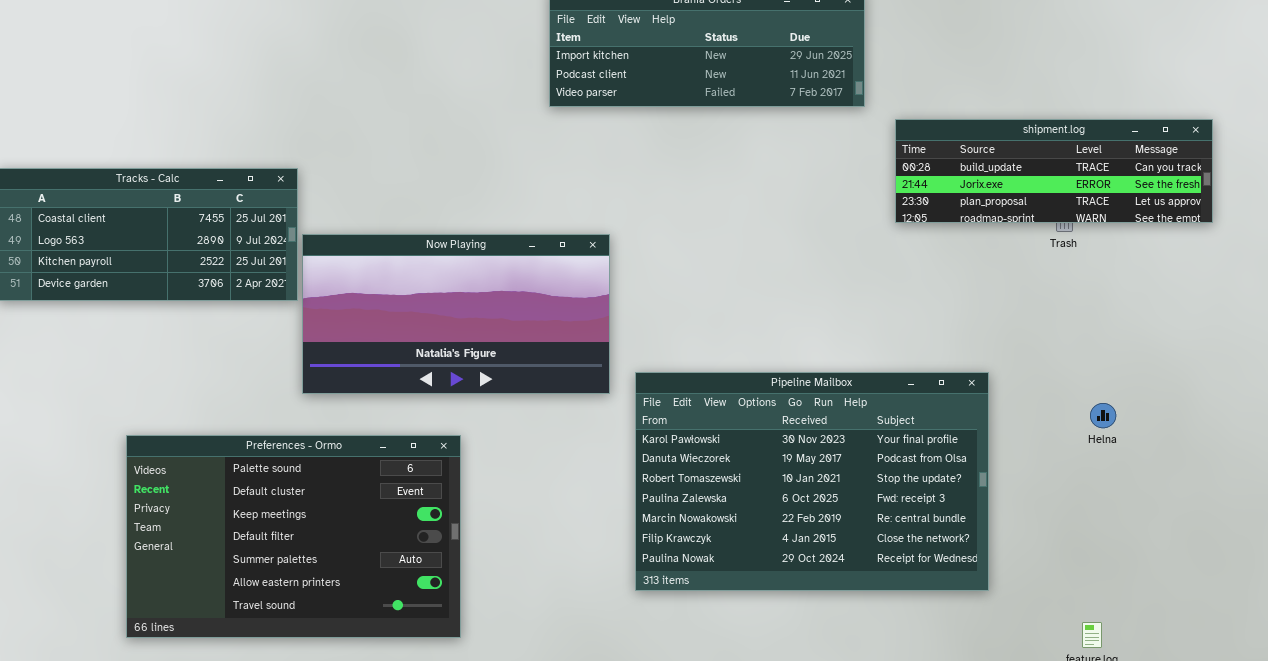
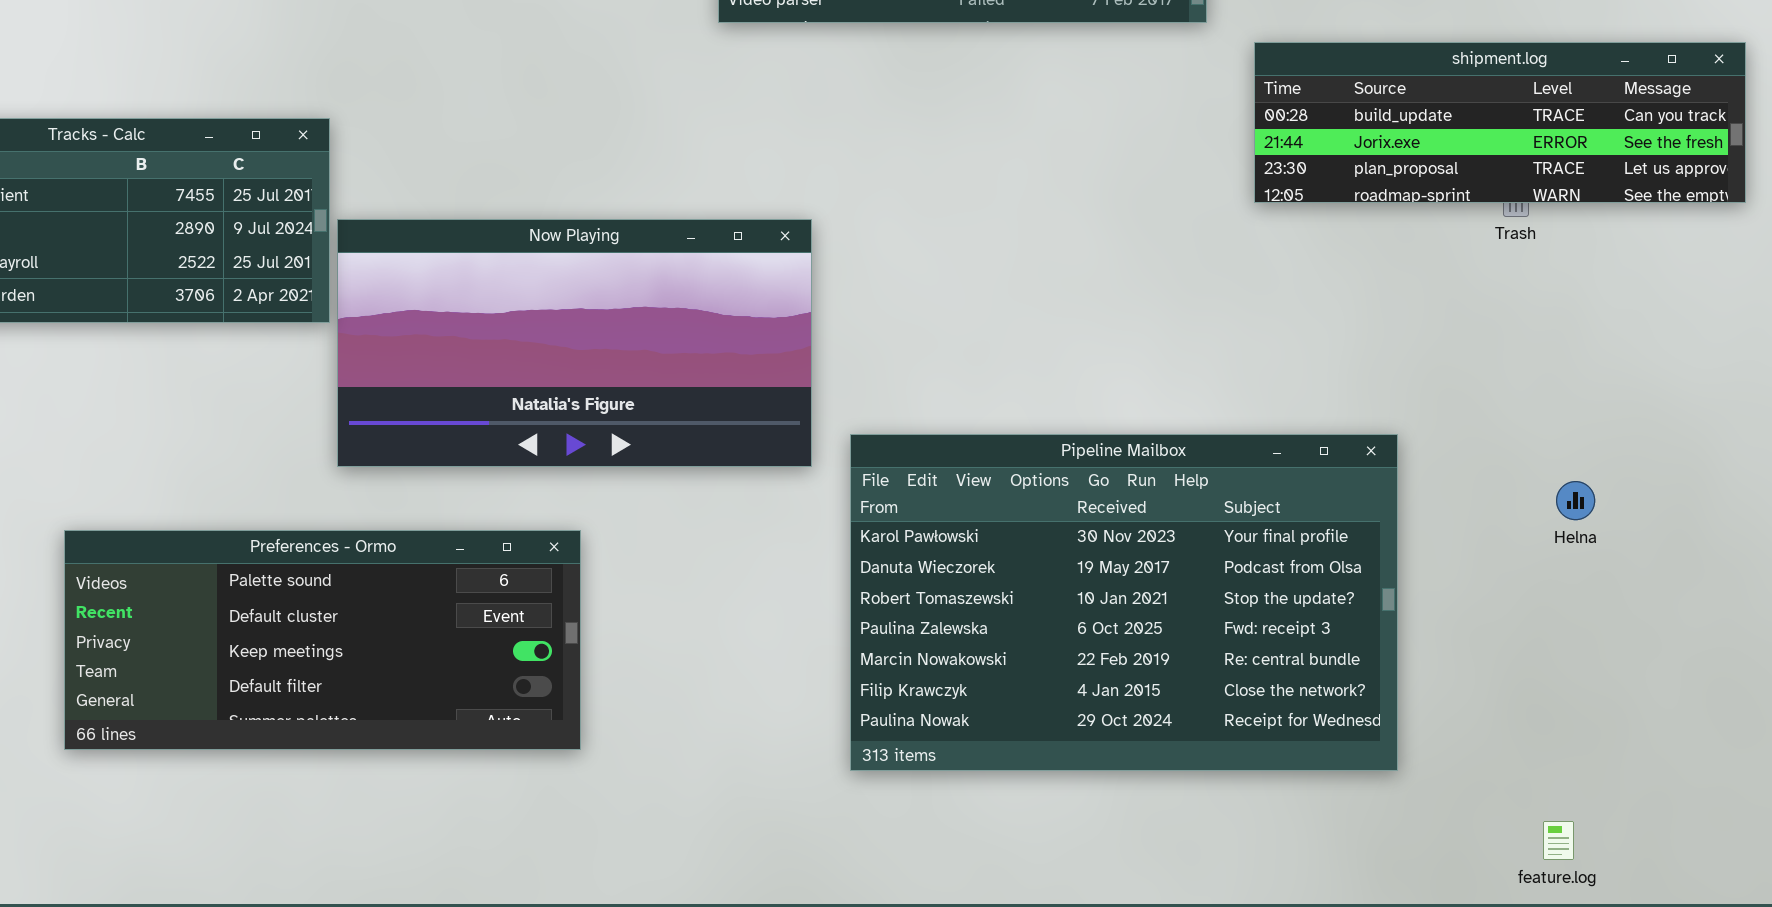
Preferences - Ormo: [126,435,461,638] -> [64,530,581,750], resized

